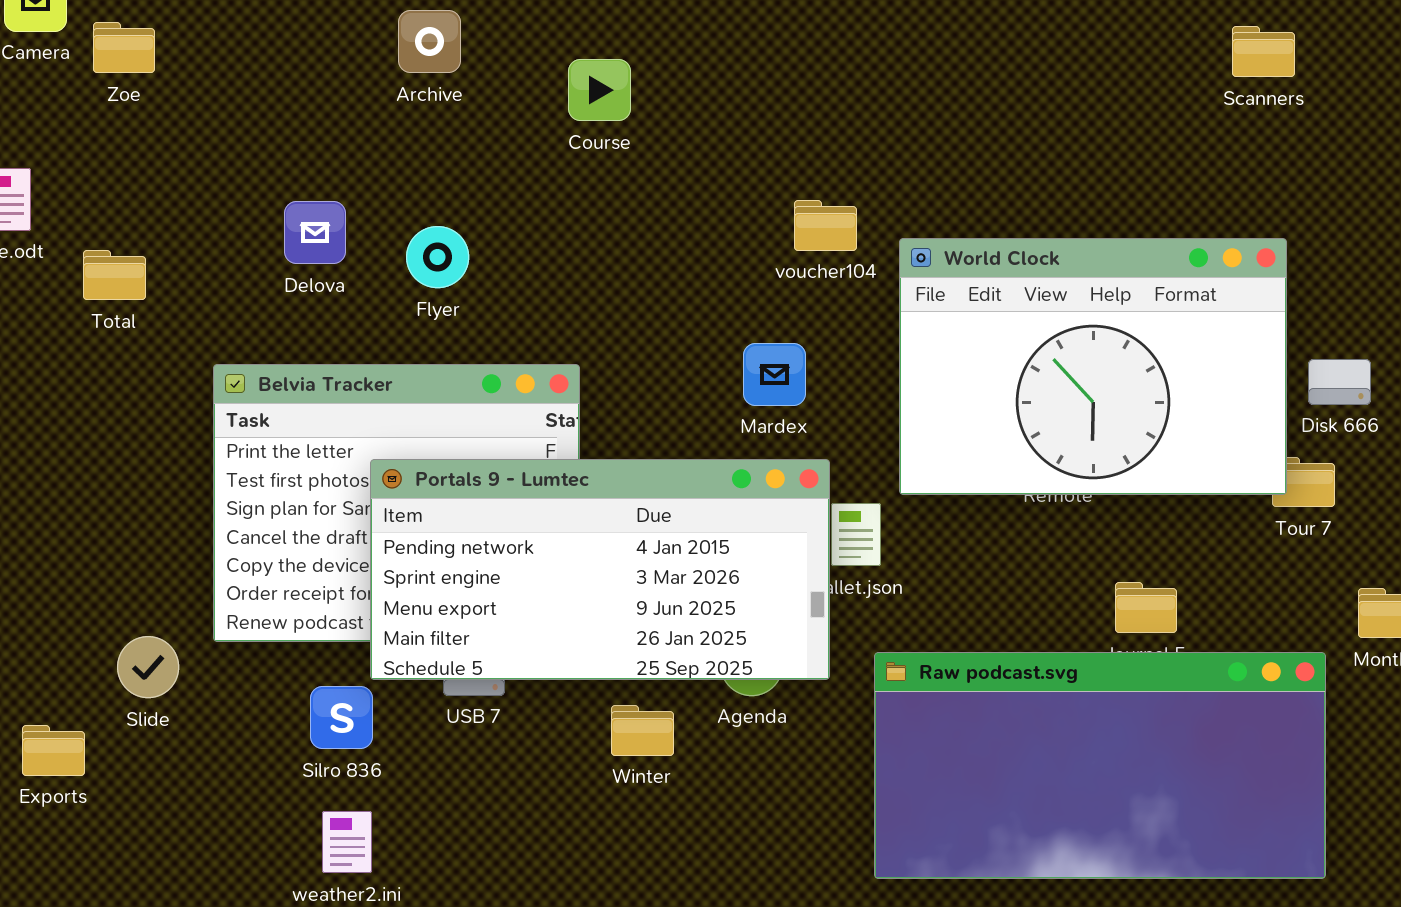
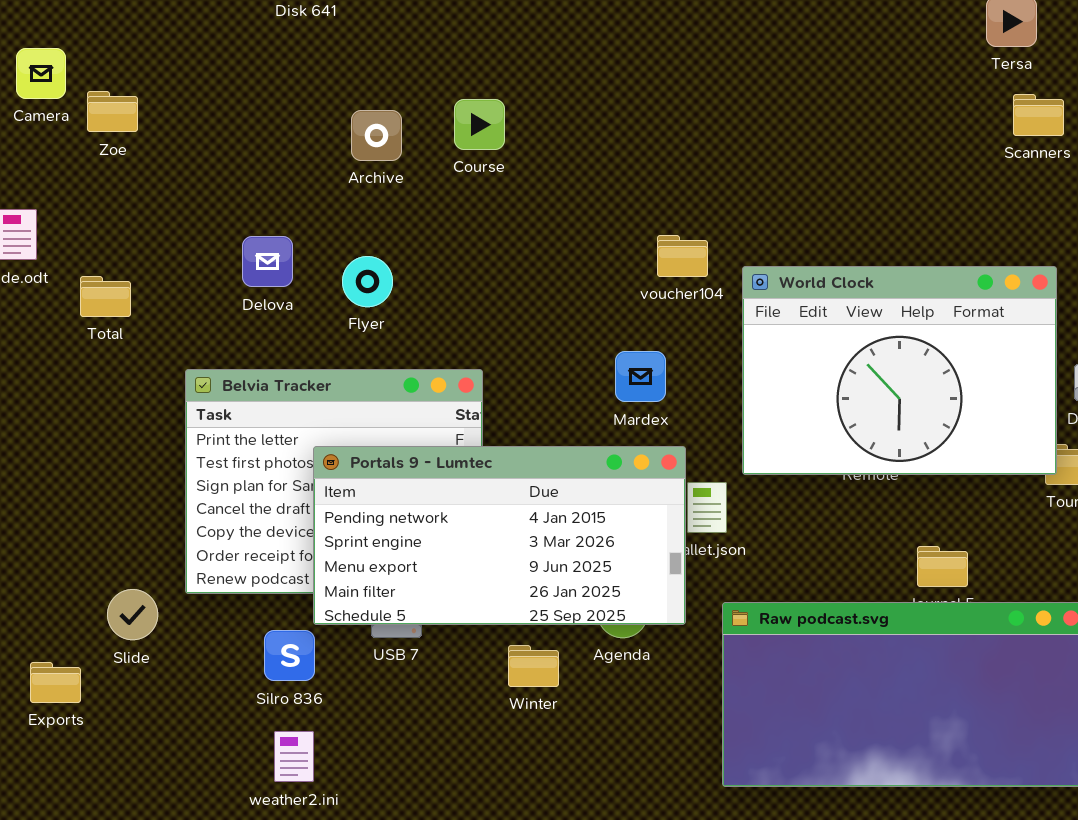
Archive: [398,10,461,73] -> [351,110,402,161], moved
Course: [568,59,631,121] -> [454,99,505,150], moved

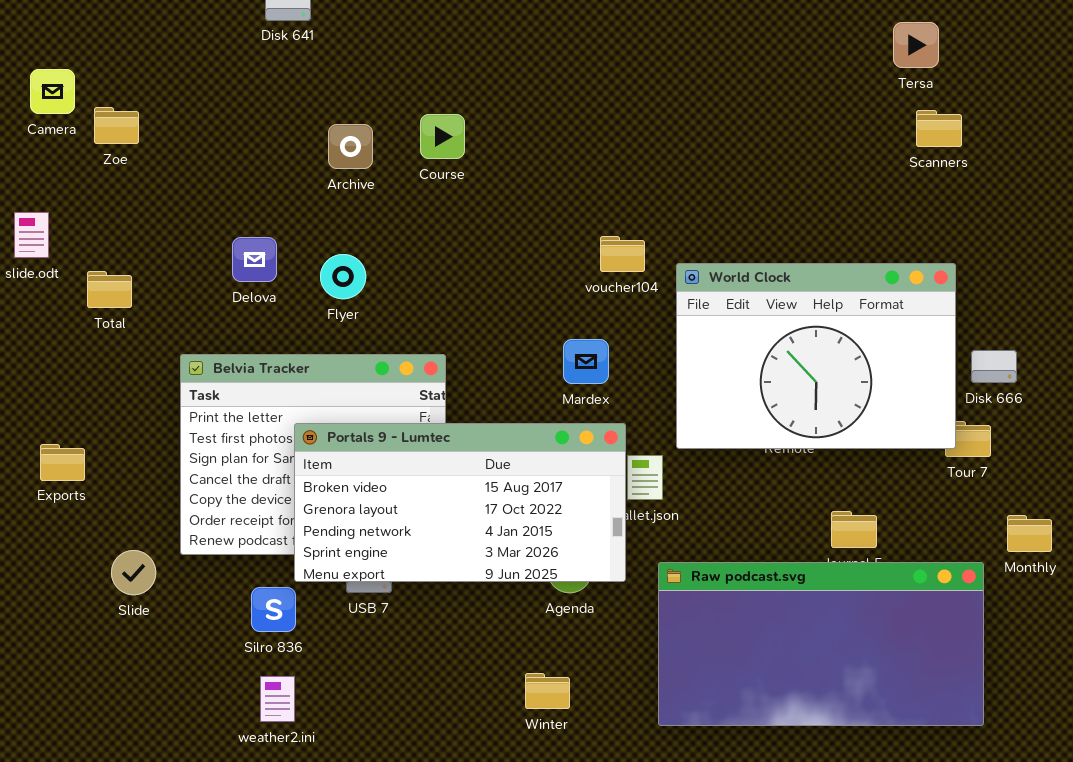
Portals 9 - Lumtec: [313,446,686,625] -> [294,423,626,582], scrolled up 2 rows
Winter: [508,645,559,687] -> [525,673,570,709], moved
Exports: [30,662,81,703] -> [40,444,85,481], moved

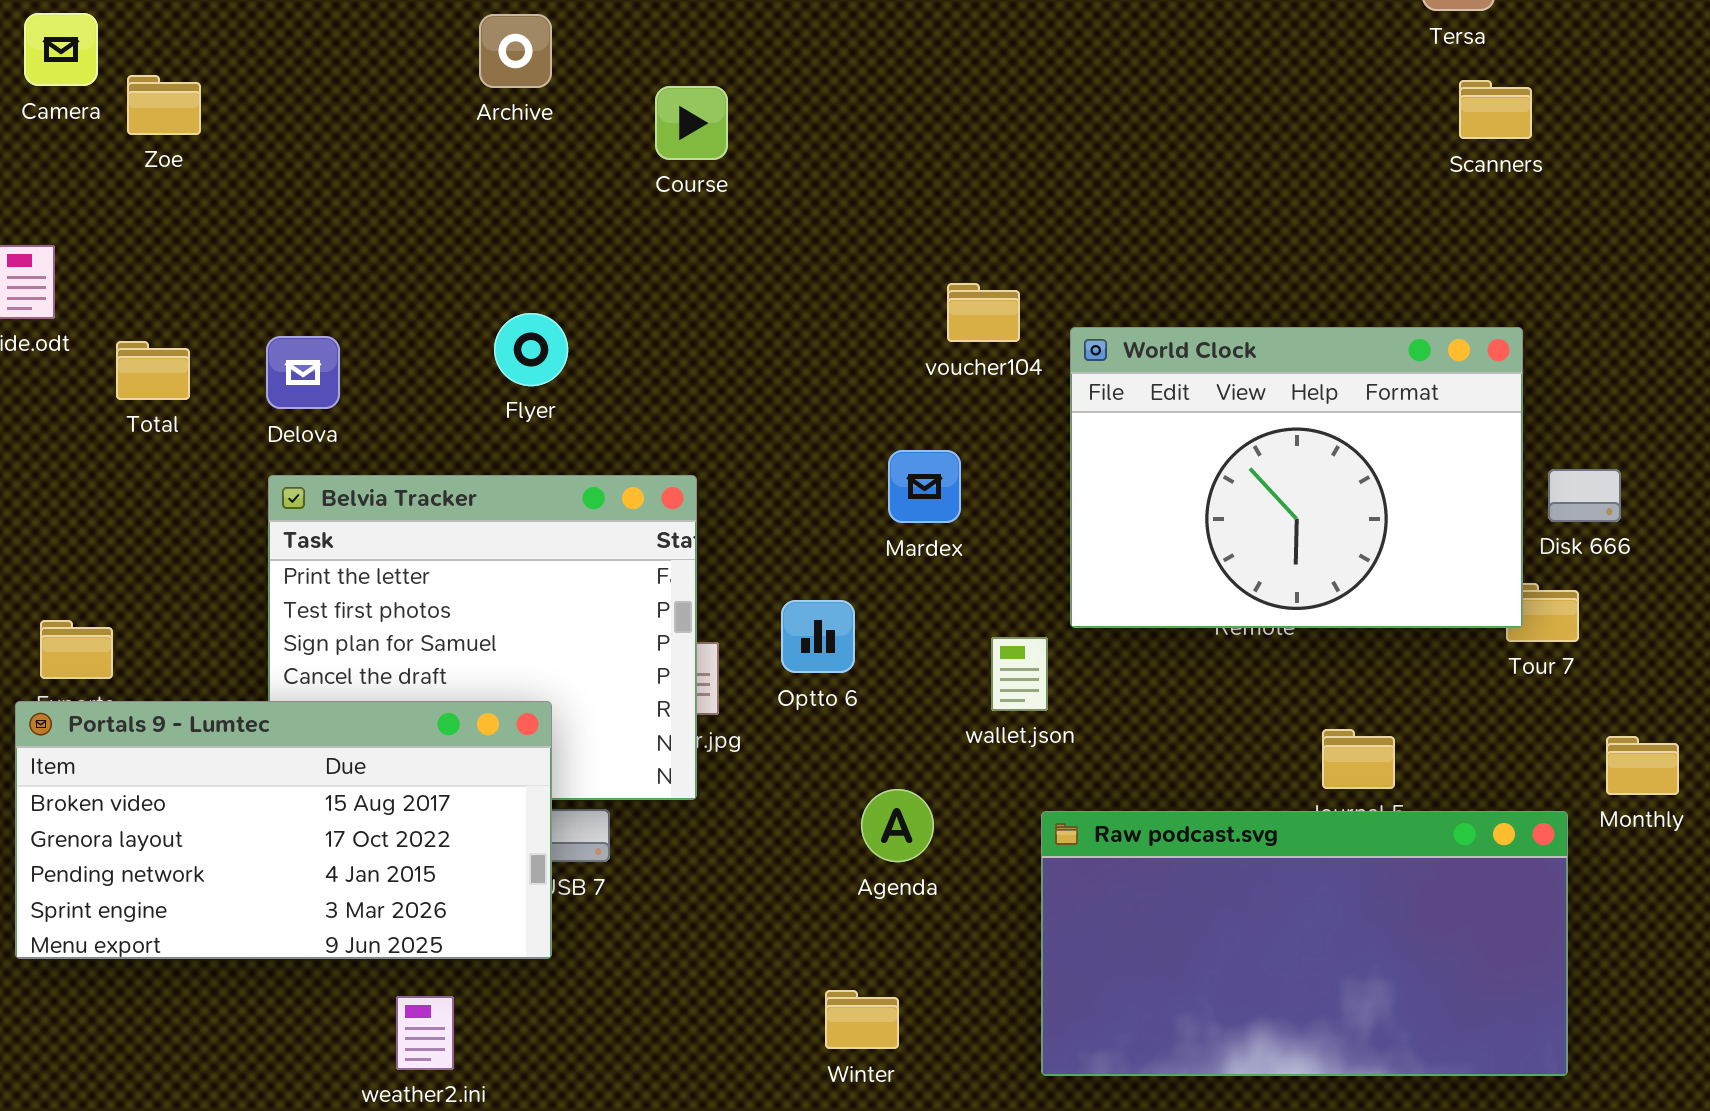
Archive: [328,124,373,169] -> [479,14,552,88], moved
Delova: [232,237,277,282] -> [266,336,340,409], moved
Portals 9 - Lumtec: [294,423,626,582] -> [15,701,552,959], moved

